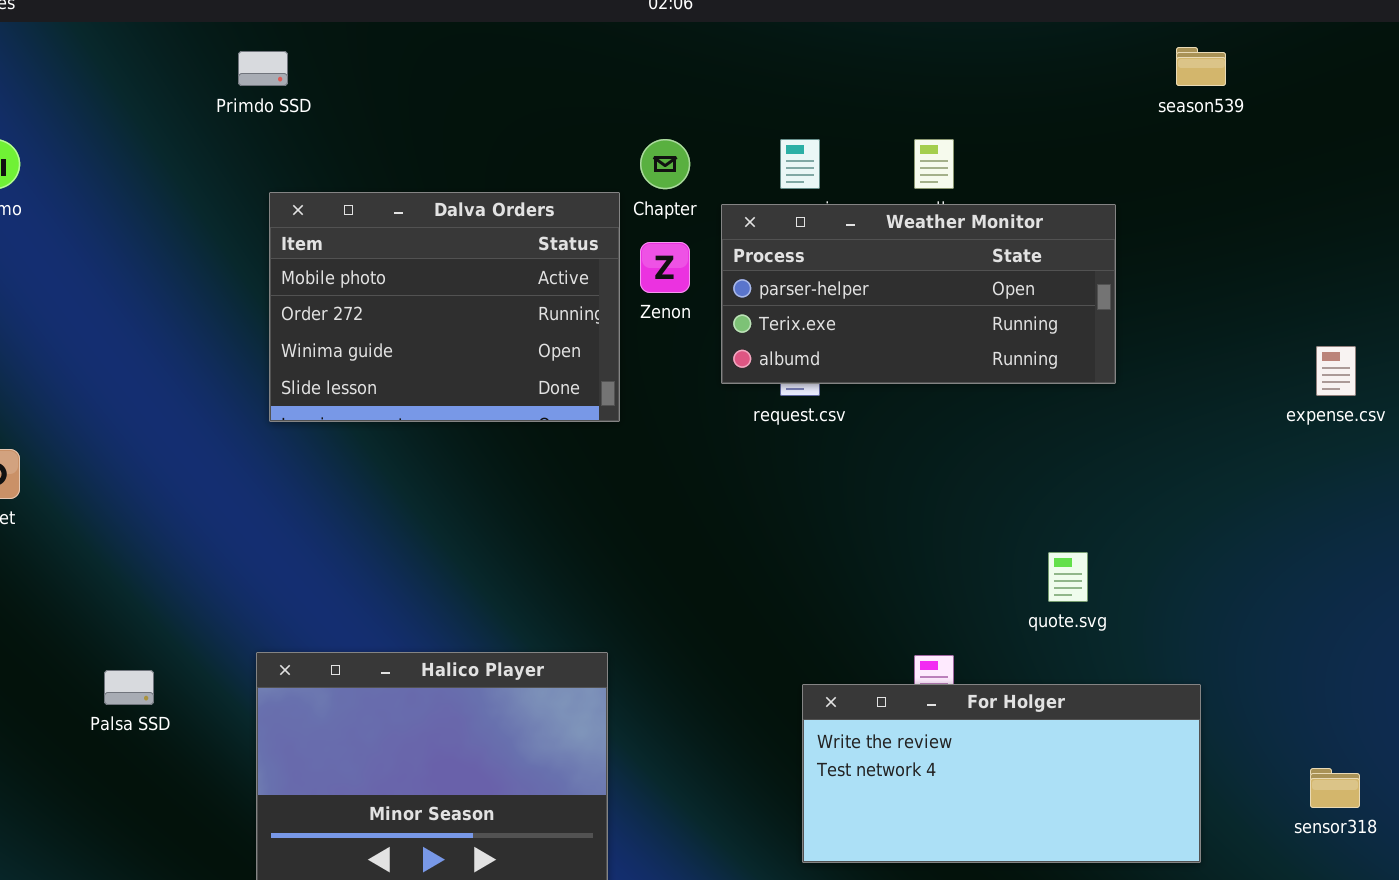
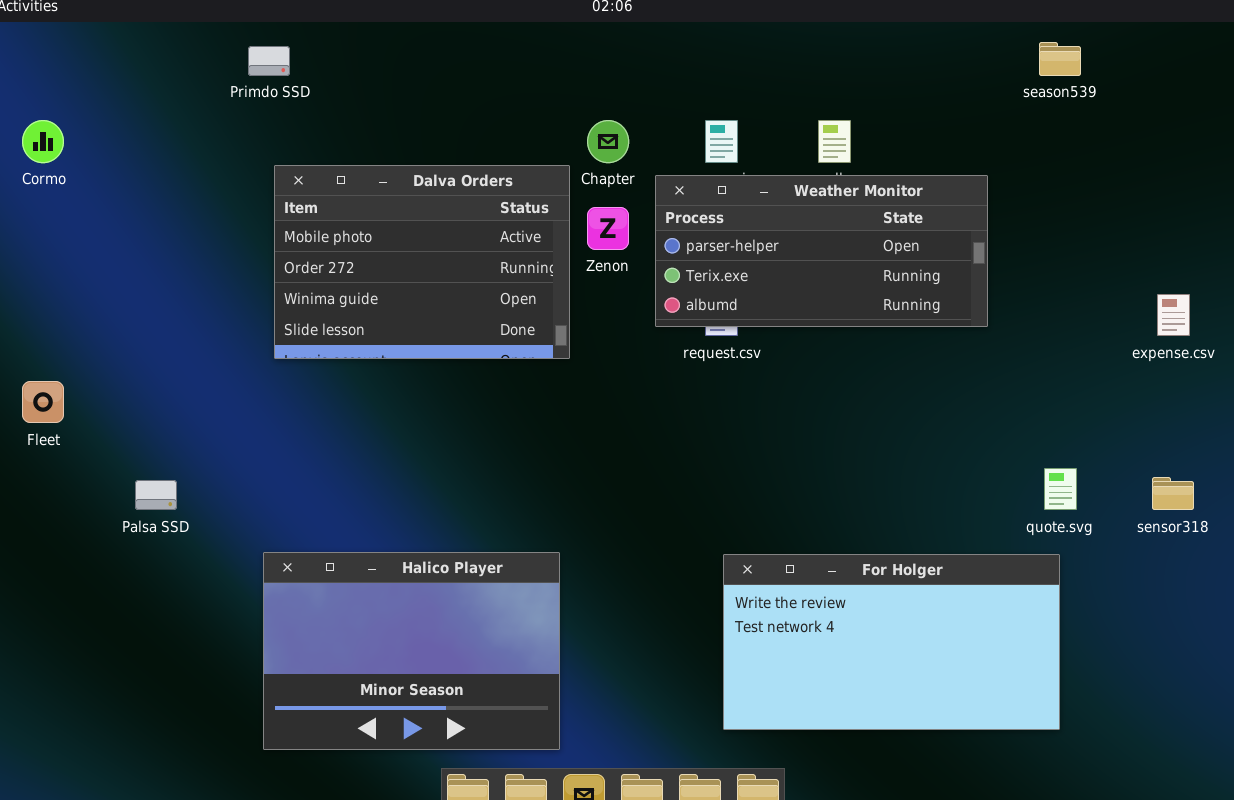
quote.svg: [1048,552,1088,602] -> [1044,468,1077,510], moved
Palsa SSD: [104,670,154,705] -> [135,480,177,510], moved
For Holger: [802,684,1201,863] -> [723,554,1060,730], resized
sensor318: [1310,768,1360,808] -> [1152,477,1194,510], moved

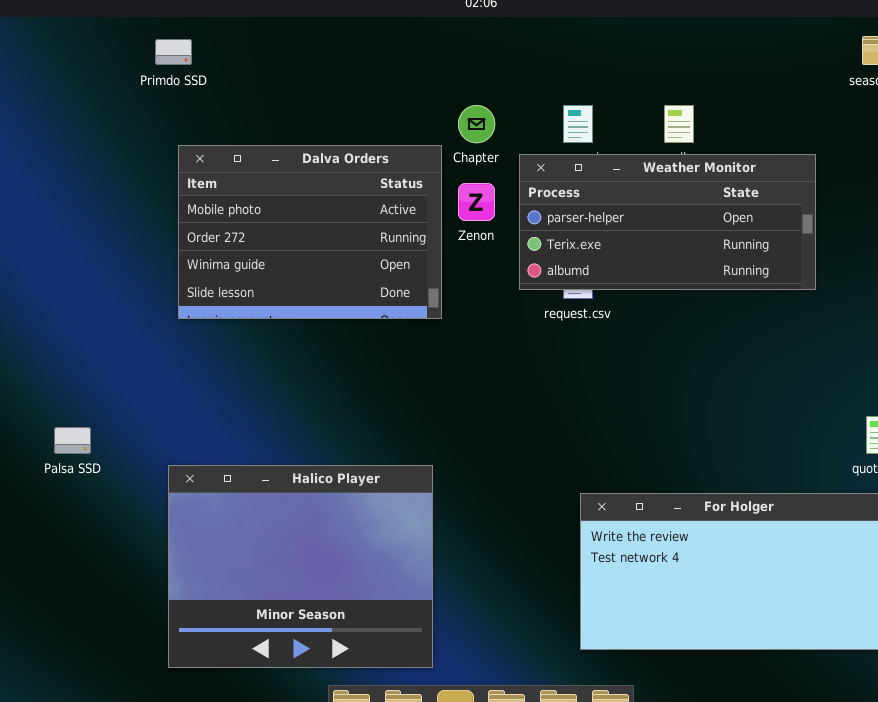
Halico Player: [263,552,560,750] -> [168,465,433,668], resized

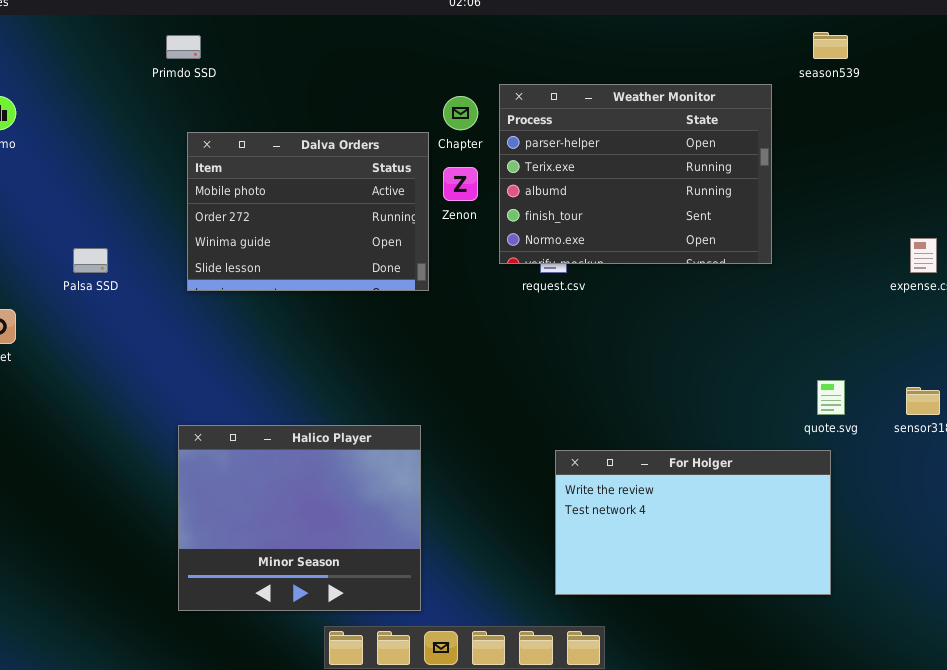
Weather Monitor: [519,154,816,290] -> [499,84,772,264], resized
Palsa SSD: [54,427,91,454] -> [73,248,108,273], moved

